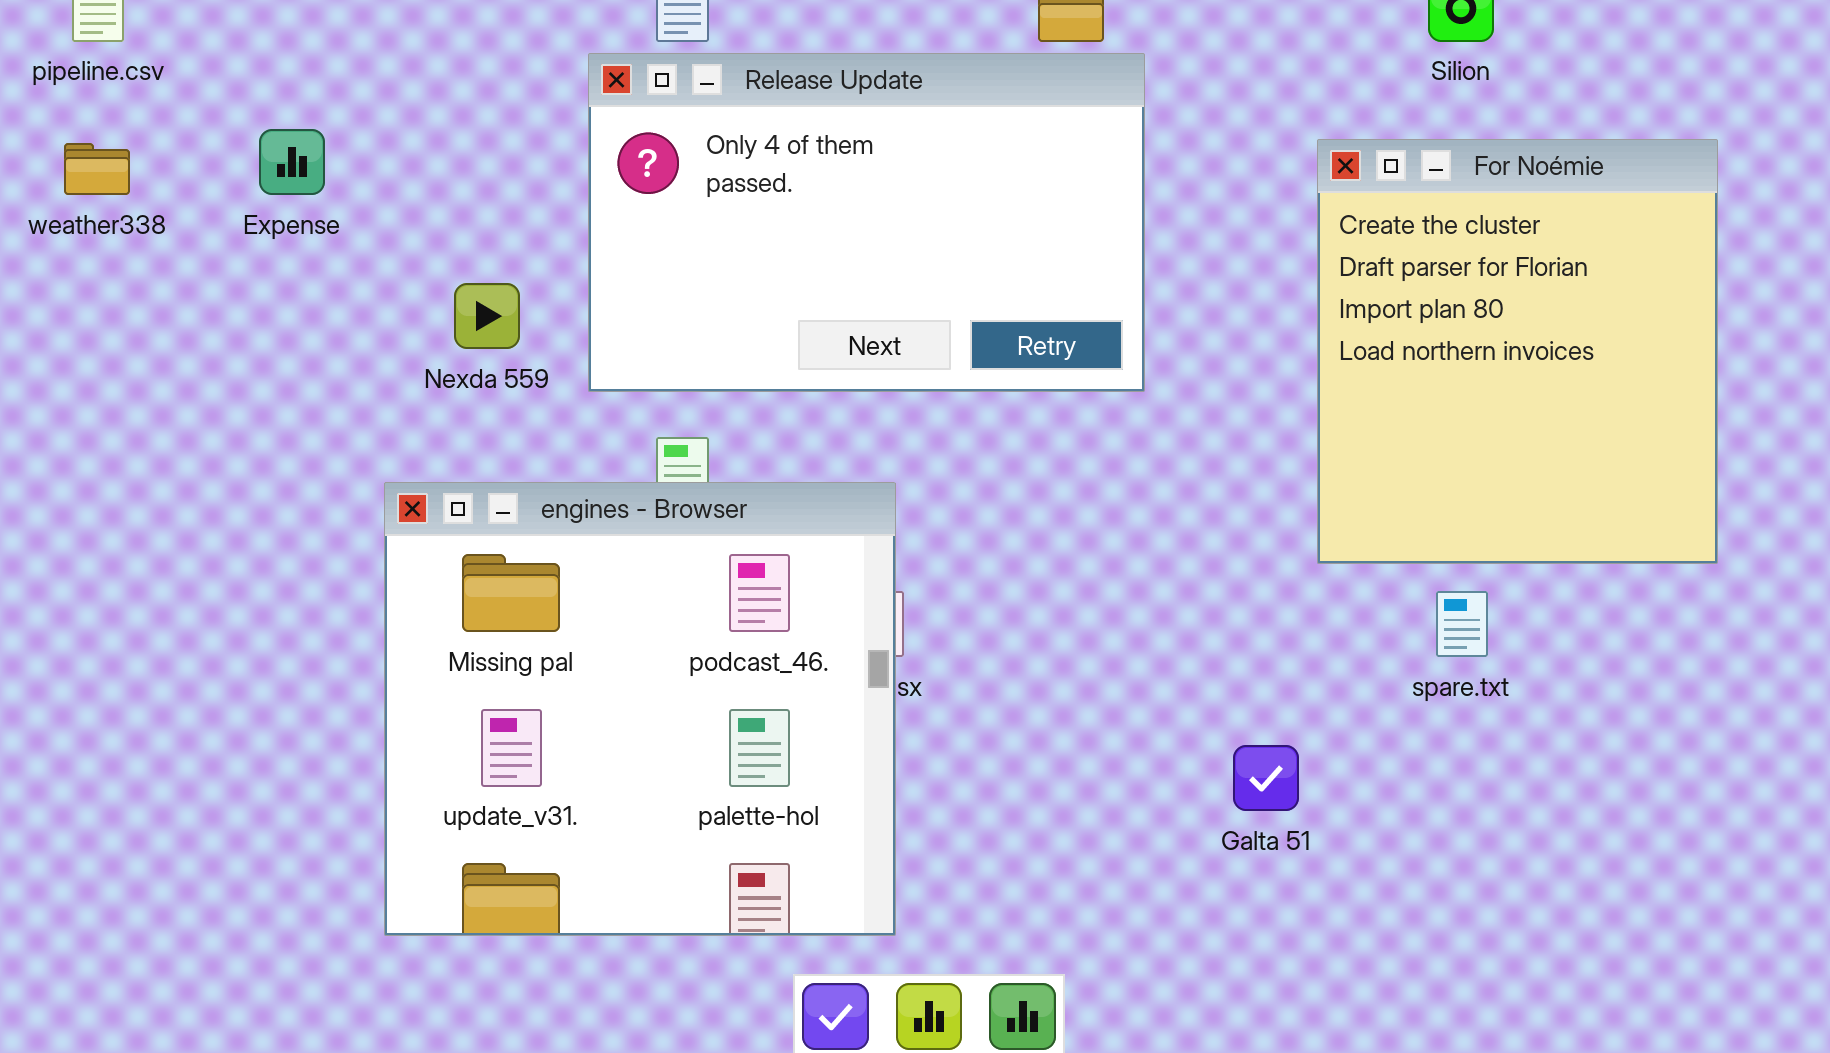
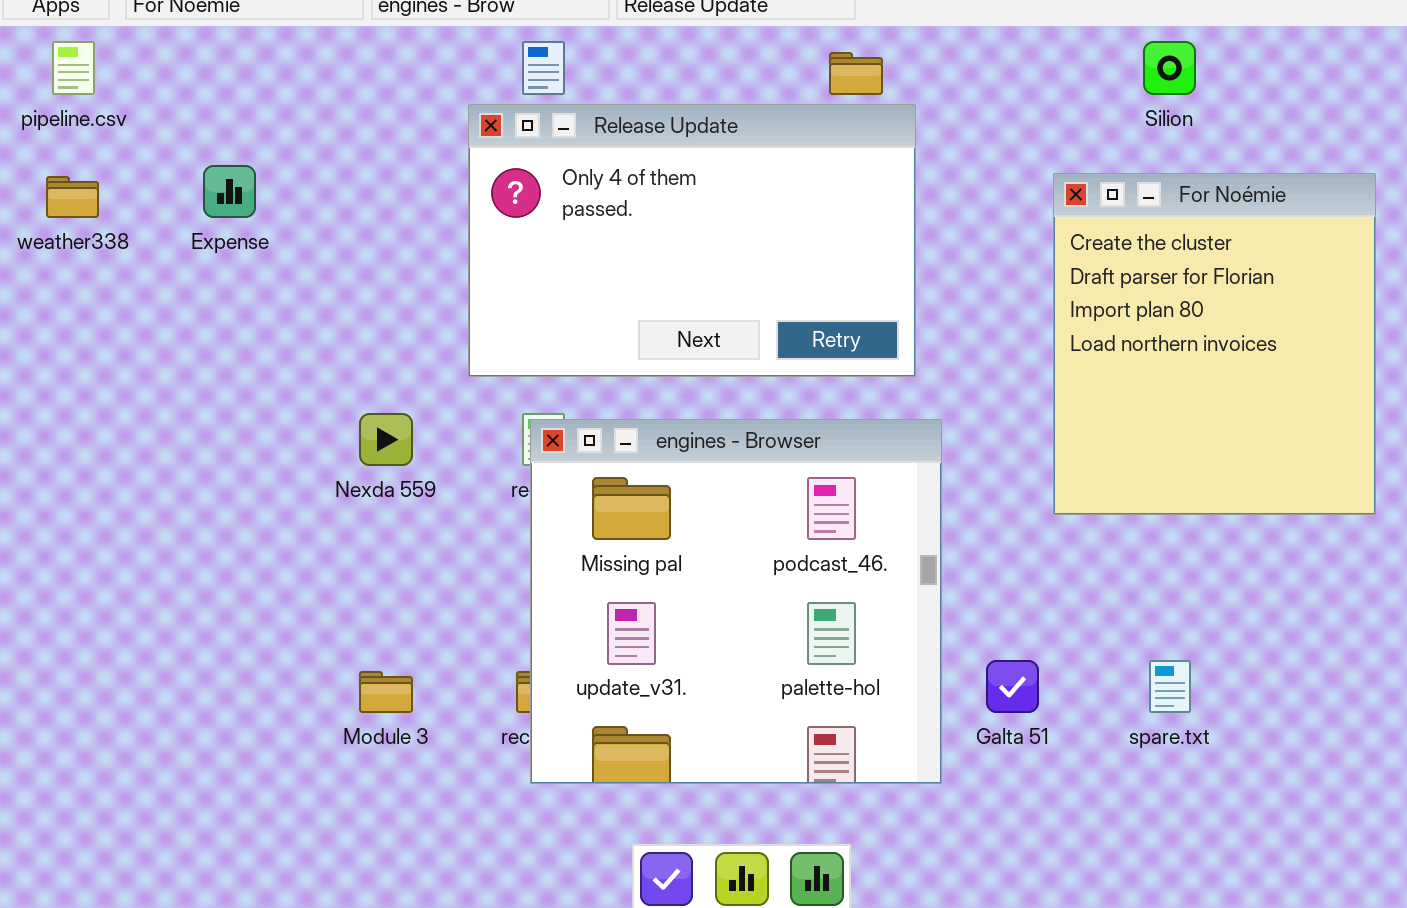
Nexda 559: [454,283,520,349] -> [359,413,413,466], moved
engines - Browser: [384,482,896,936] -> [530,419,942,784], moved
spare.txt: [1436,591,1488,657] -> [1149,660,1191,713], moved

